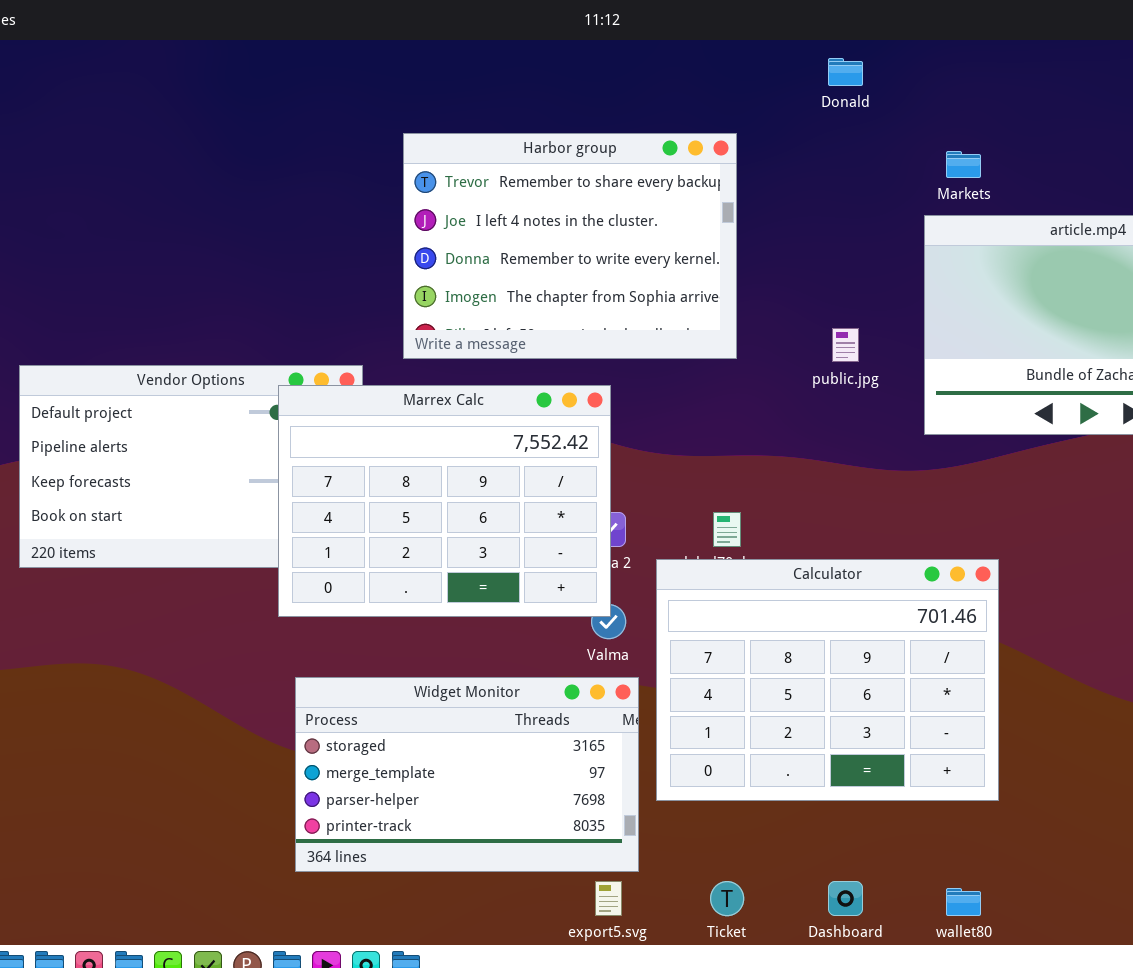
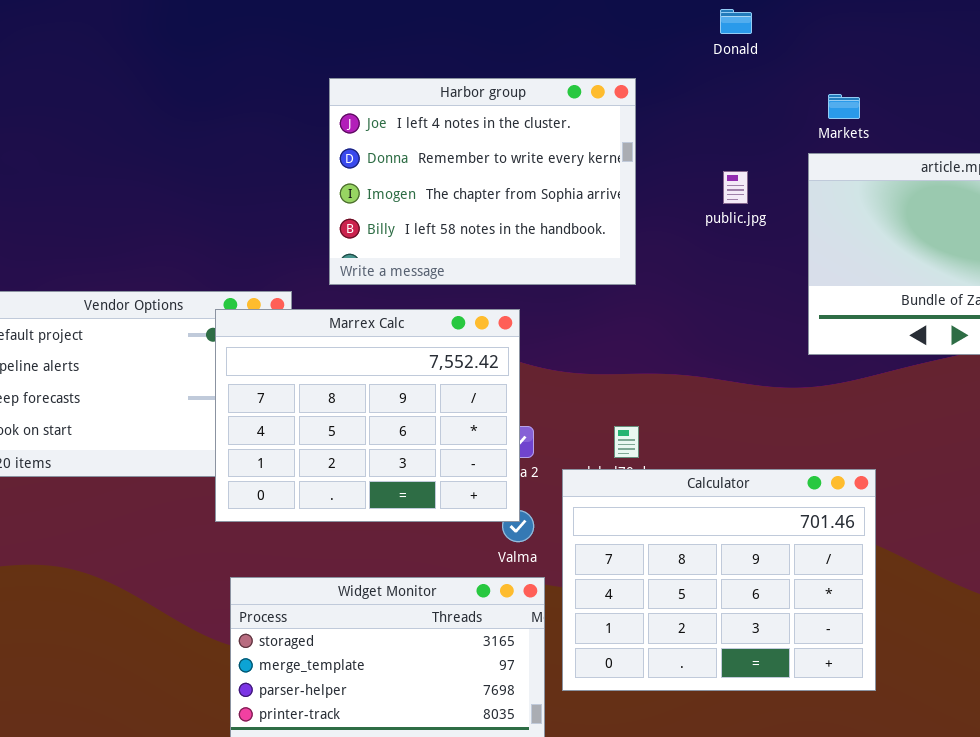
Harbor group: [403,133,737,359] -> [329,78,636,285], scrolled down 1 row
public.jpg: [832,328,859,362] -> [723,171,748,204], moved

